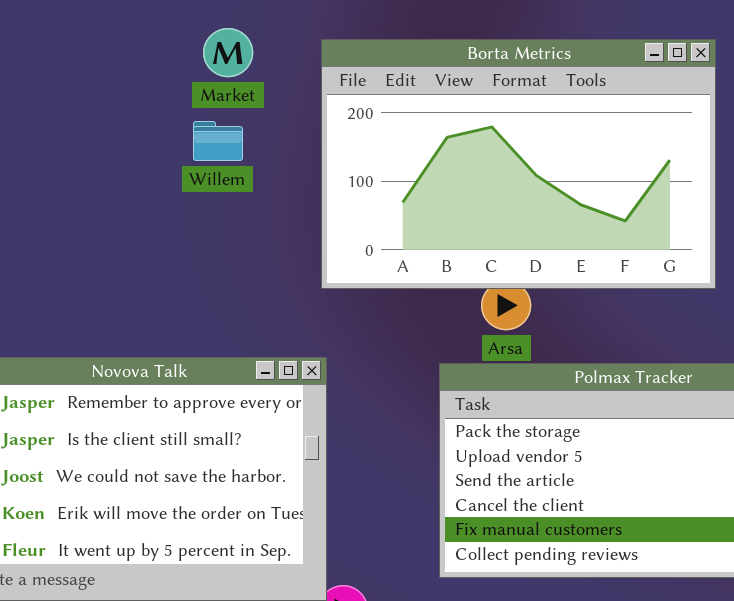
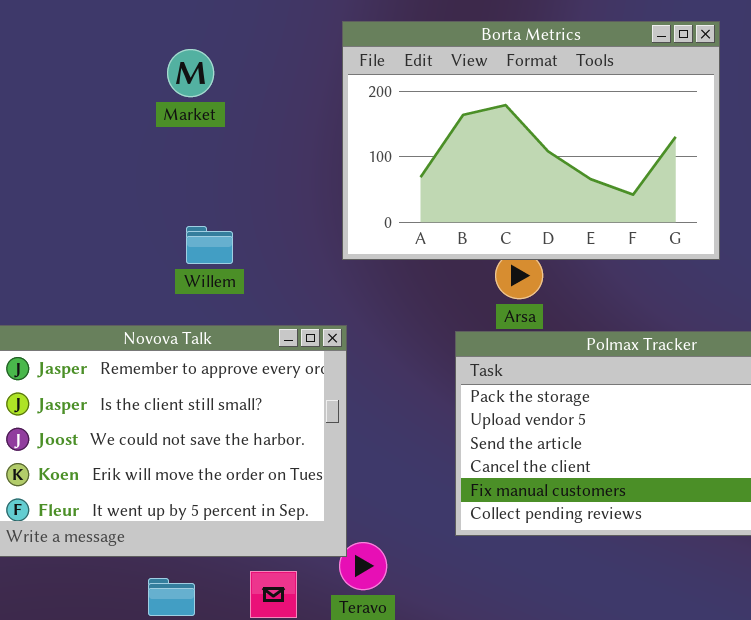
Market: [203,28,253,77] -> [167,49,214,97], moved
Willem: [193,121,243,161] -> [186,226,233,264], moved

